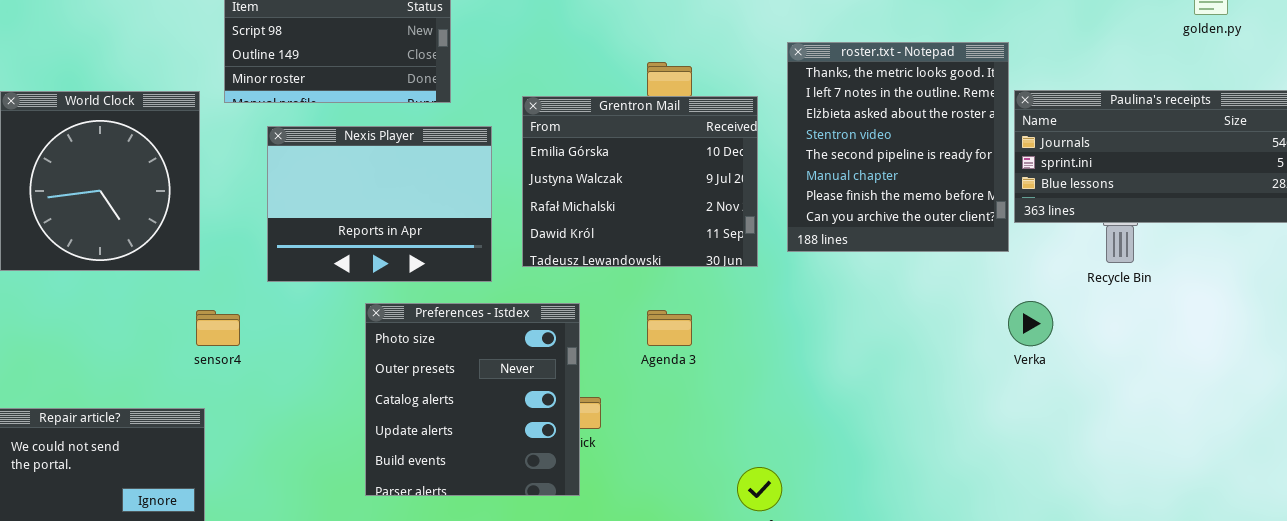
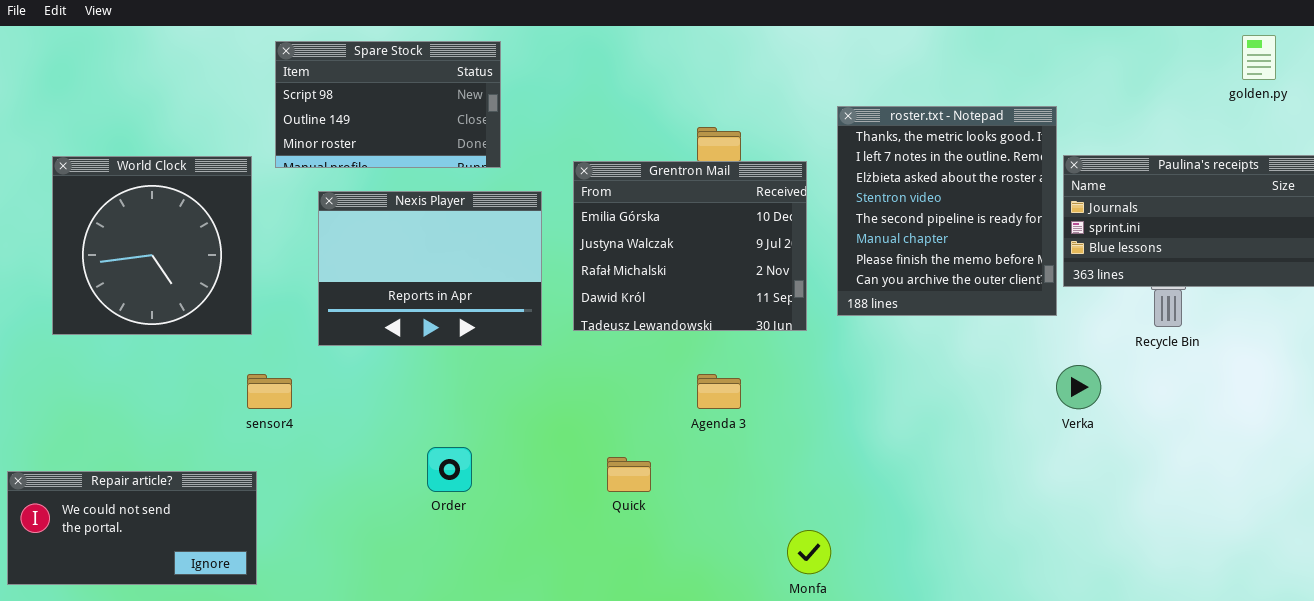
Preferences - Istdex: [365,303,580,496] -> none, closed

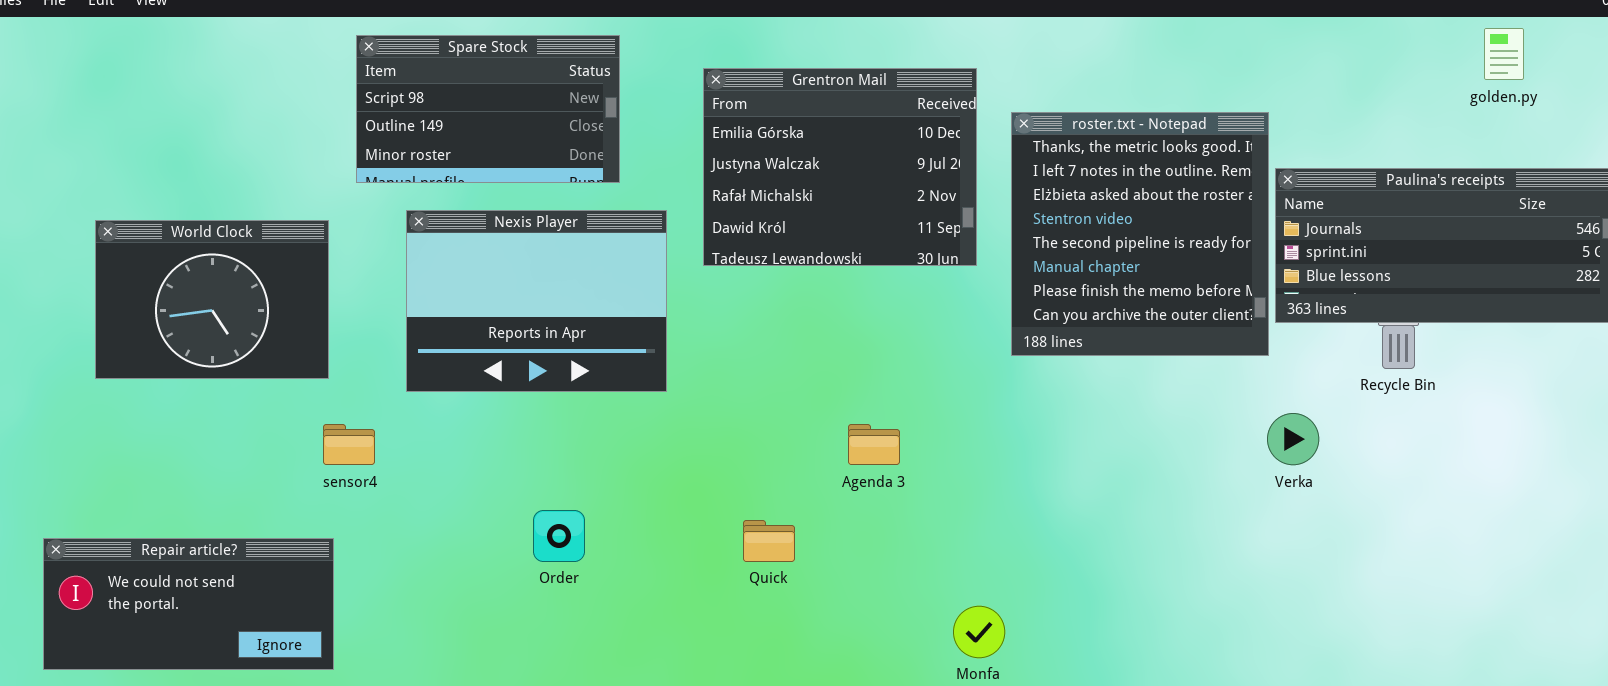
World Clock: [52,156,252,335] -> [95,220,329,379], resized
Grentron Mail: [573,161,807,331] -> [703,68,977,266], moved

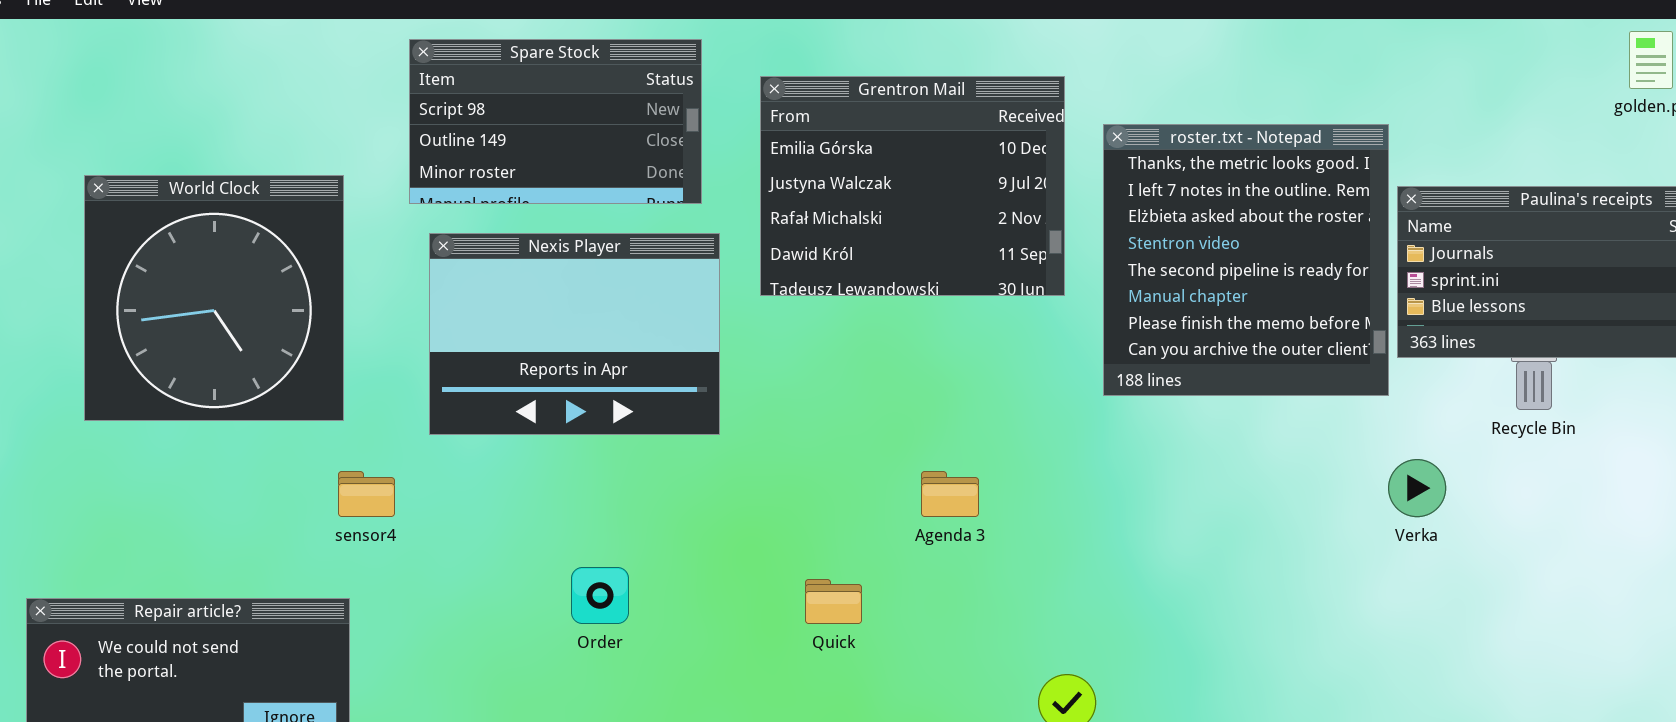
Spare Stock: [356,35,620,183] -> [409,39,702,204], moved
World Clock: [95,220,329,379] -> [84,175,344,421], resized

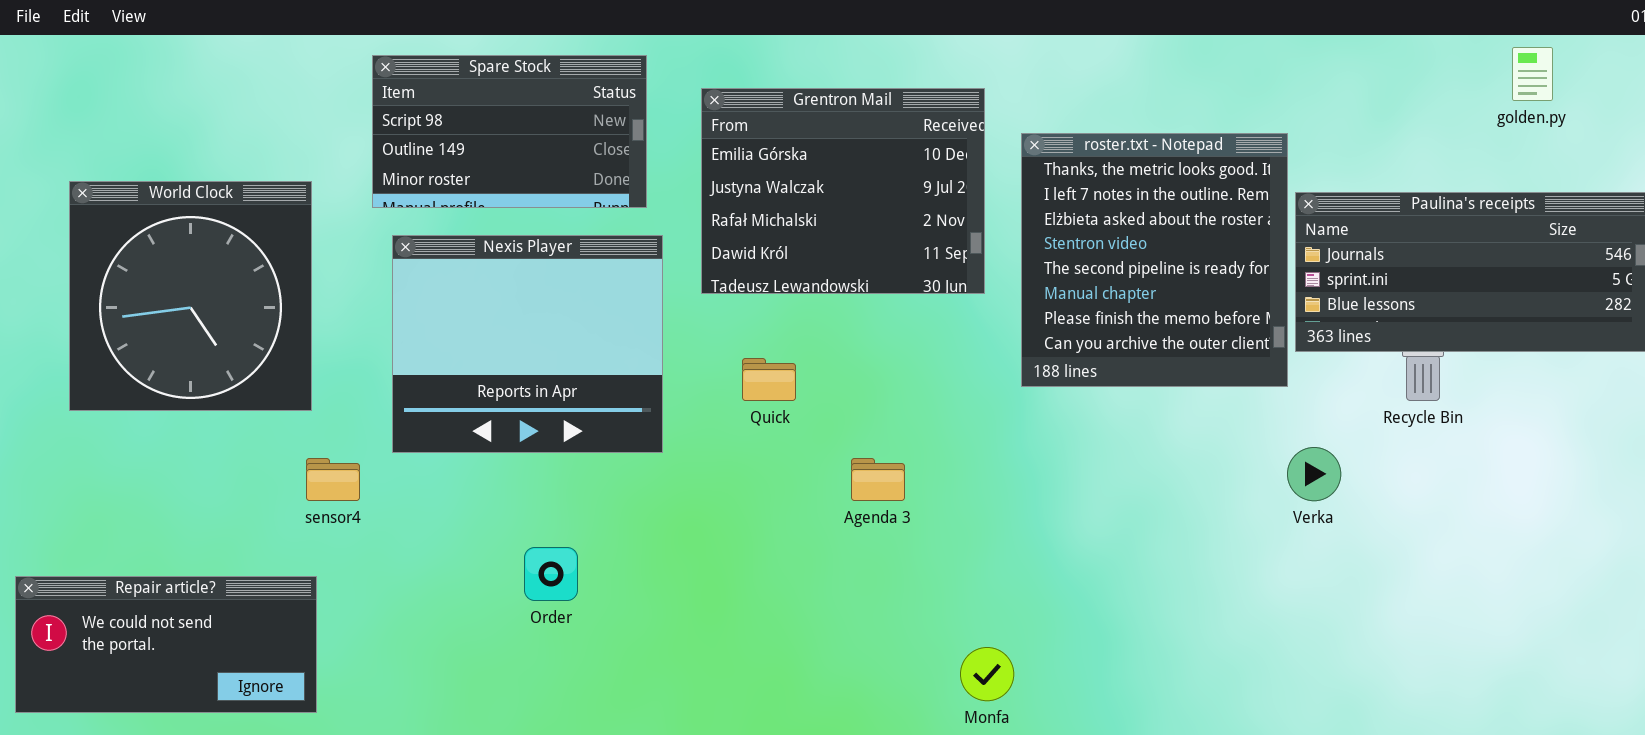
Nexis Player: [429,233,720,435] -> [392,235,663,453], resized
Quick: [805,579,862,624] -> [742,358,796,401], moved

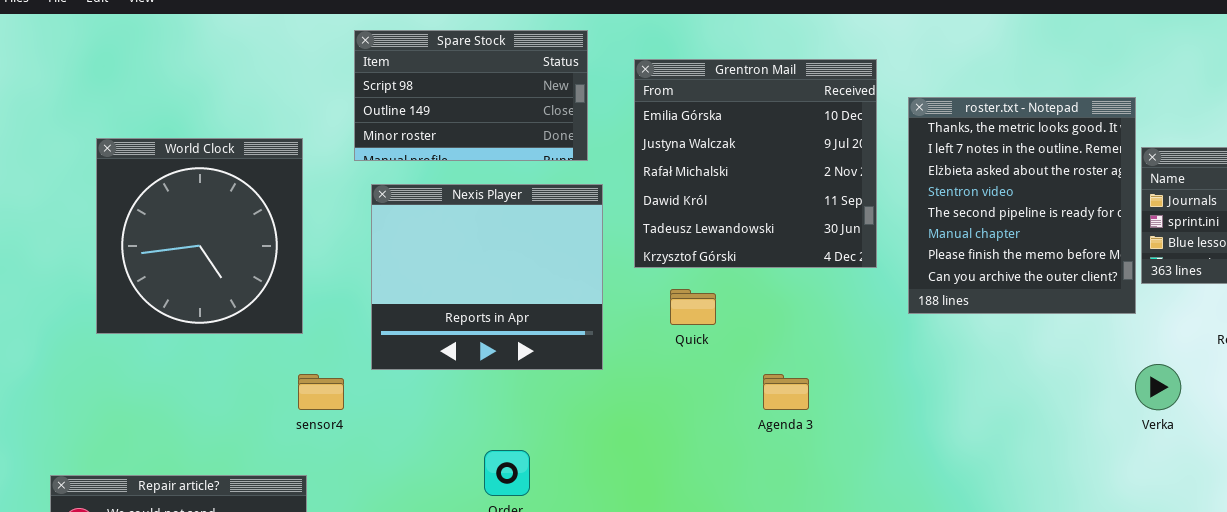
Grentron Mail: [701,88,985,294] -> [634,59,877,268], resized

